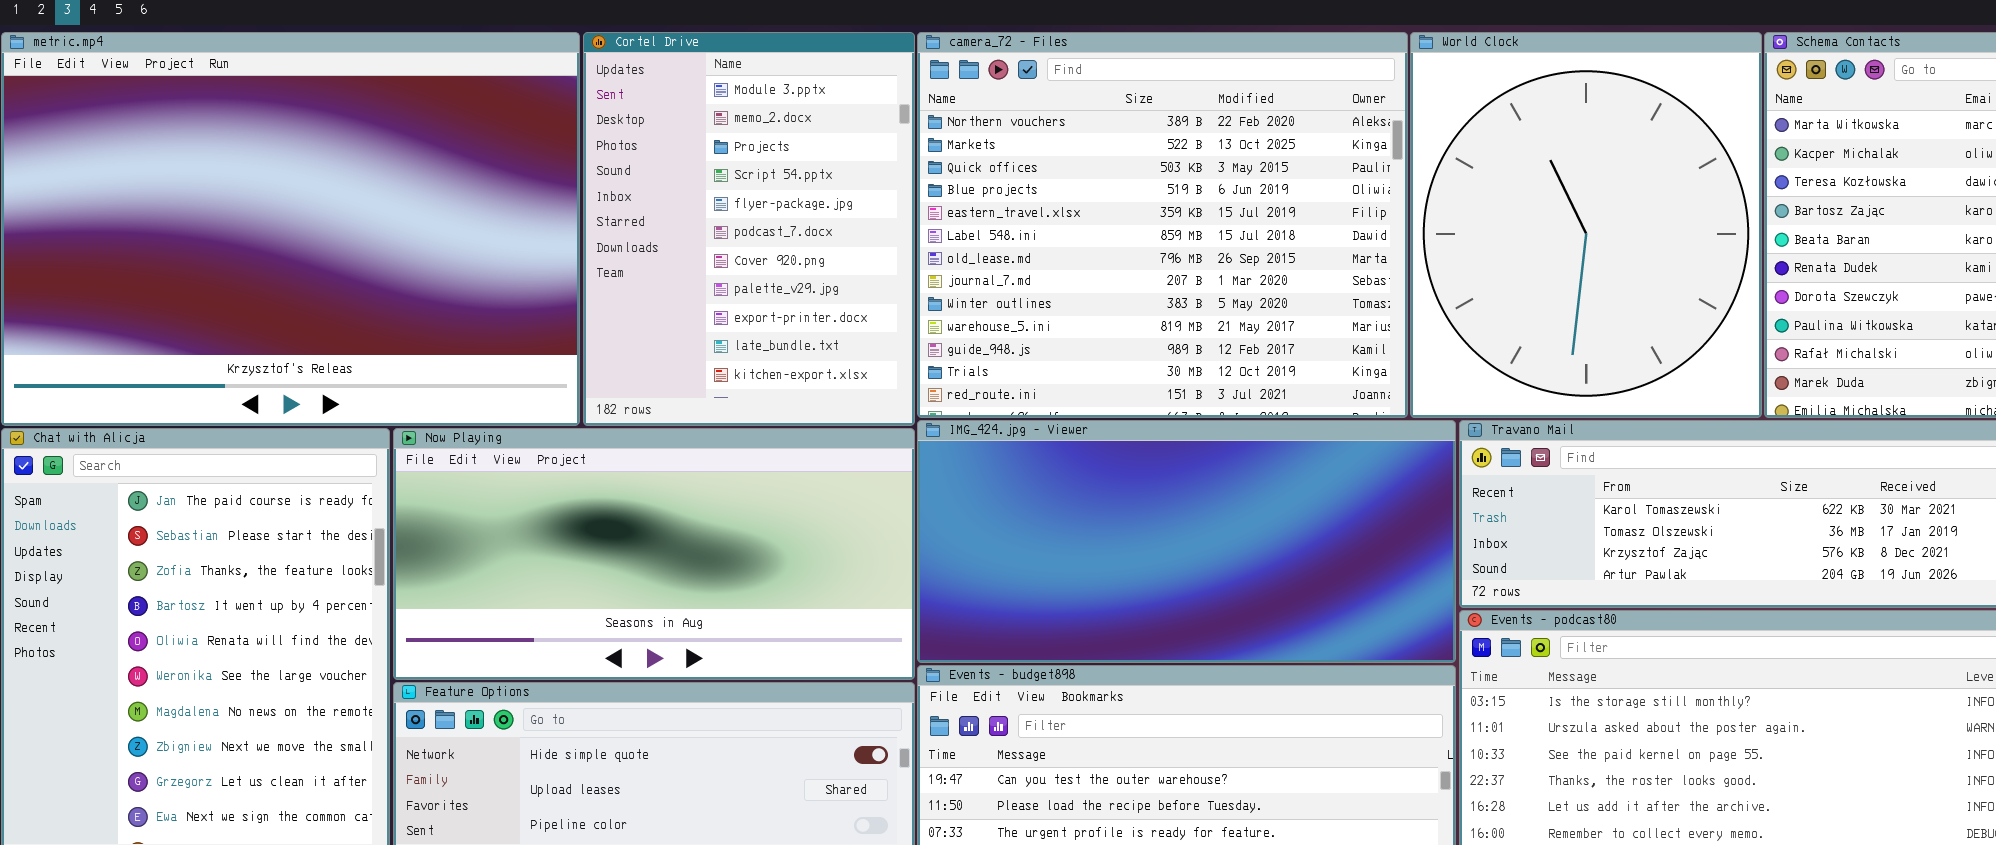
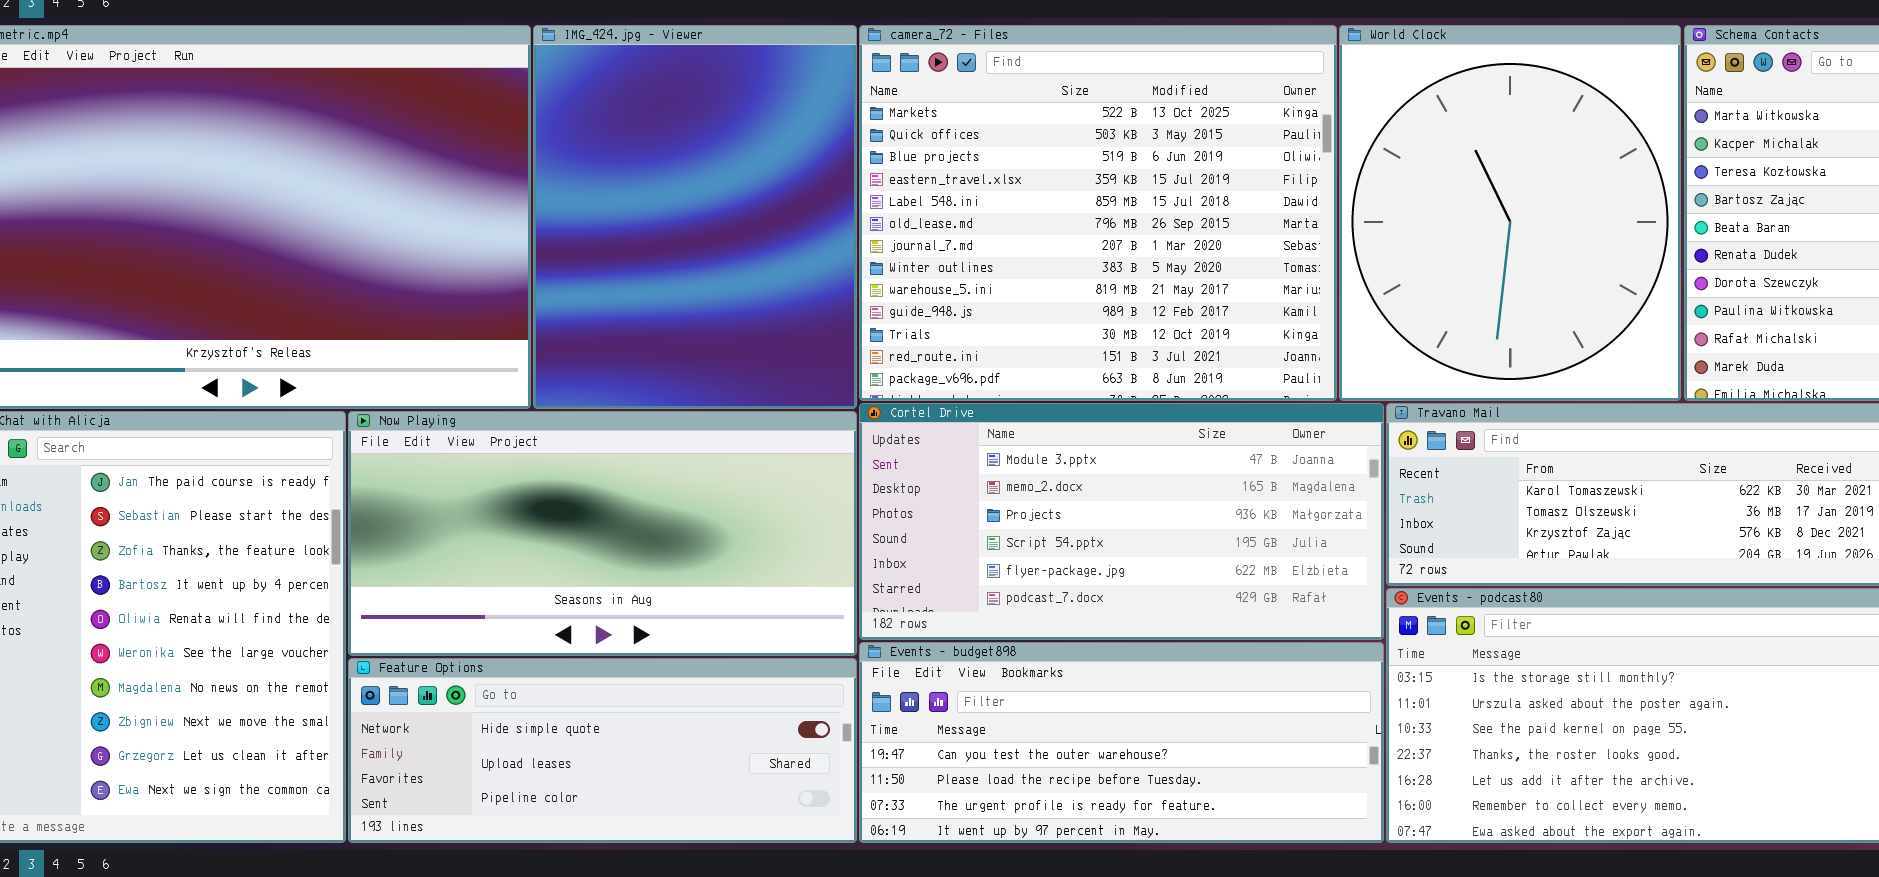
Cortel Drive: [583,32,915,426] -> [859,403,1384,640], moved, resized
camera_72 - Files: [917,32,1408,418] -> [859,25,1337,401], scrolled down 1 row
IMG_424.jpg - Viewer: [917,420,1456,663] -> [533,25,857,409], moved, resized

